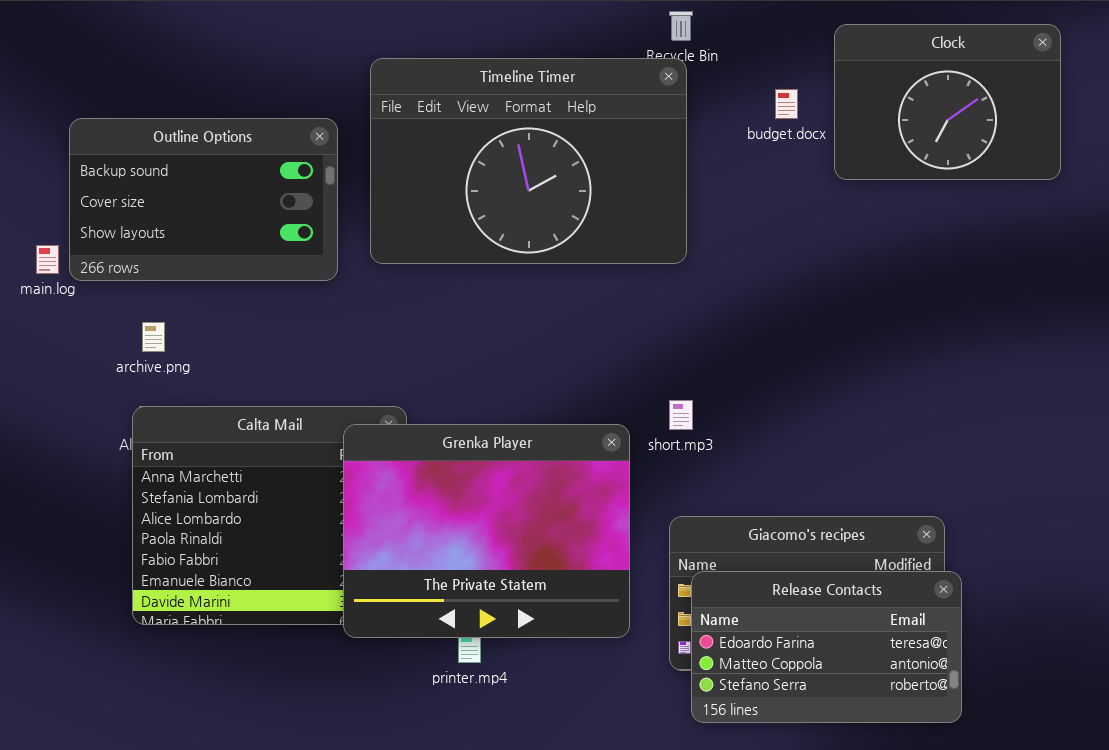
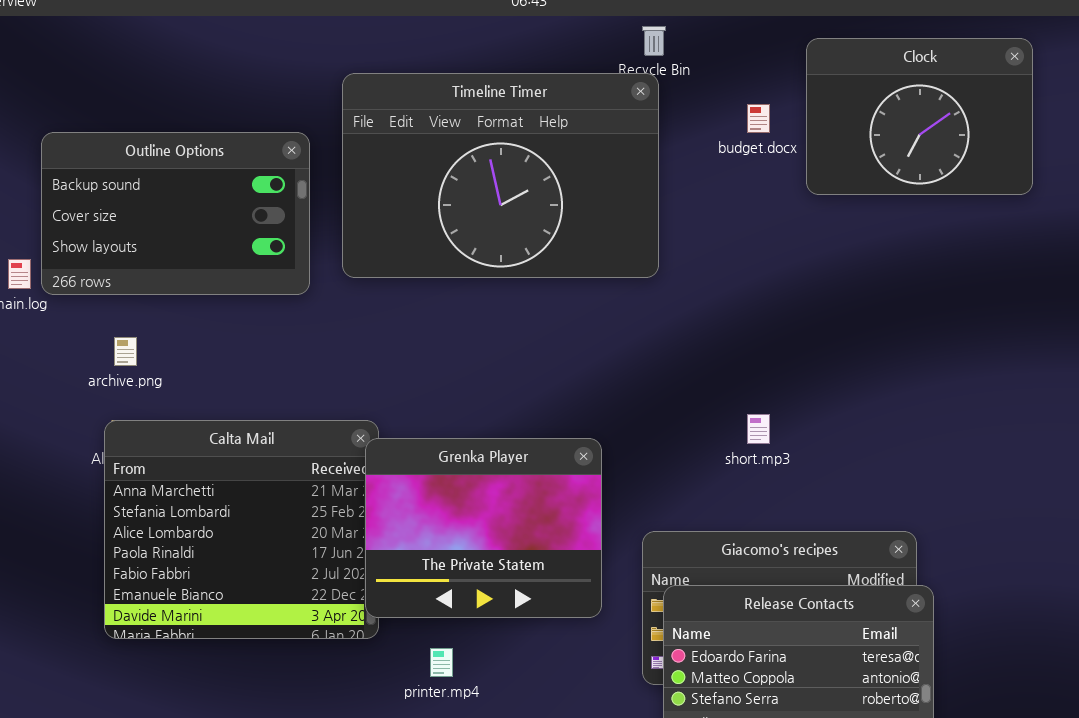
short.mp3: [669,400,693,430] -> [747,414,770,444], moved
Grenka Player: [343,424,630,638] -> [365,438,602,618], resized

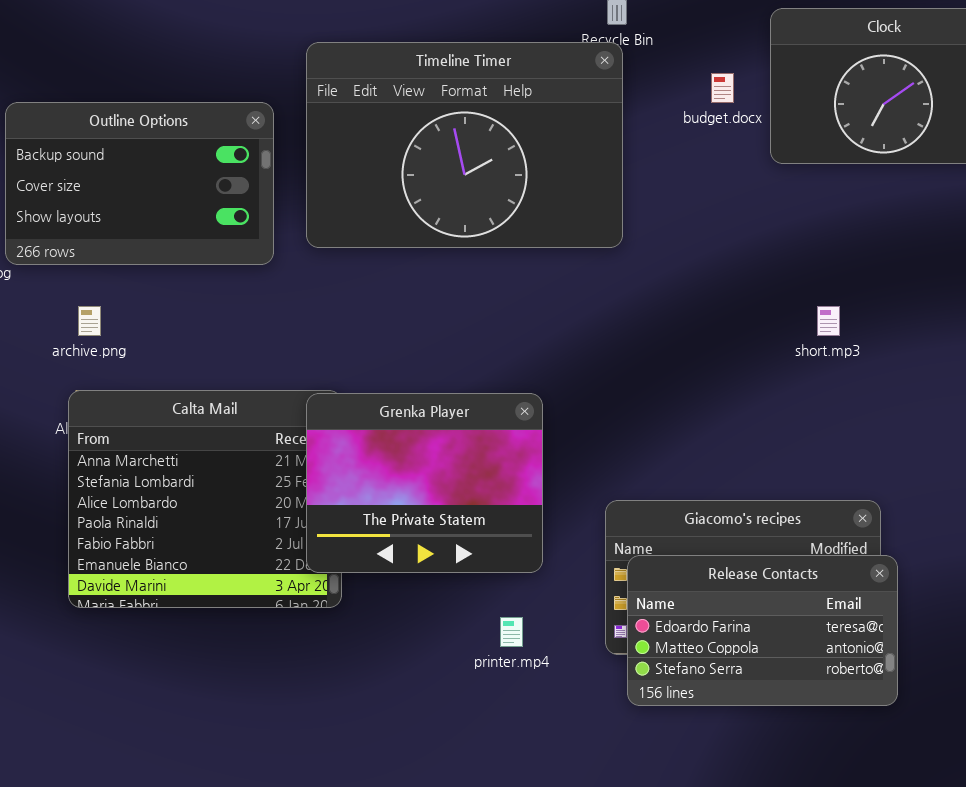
short.mp3: [747,414,770,444] -> [817,306,840,336], moved
Grenka Player: [365,438,602,618] -> [306,393,543,573], moved
printer.mp4: [430,648,453,677] -> [500,617,523,647], moved

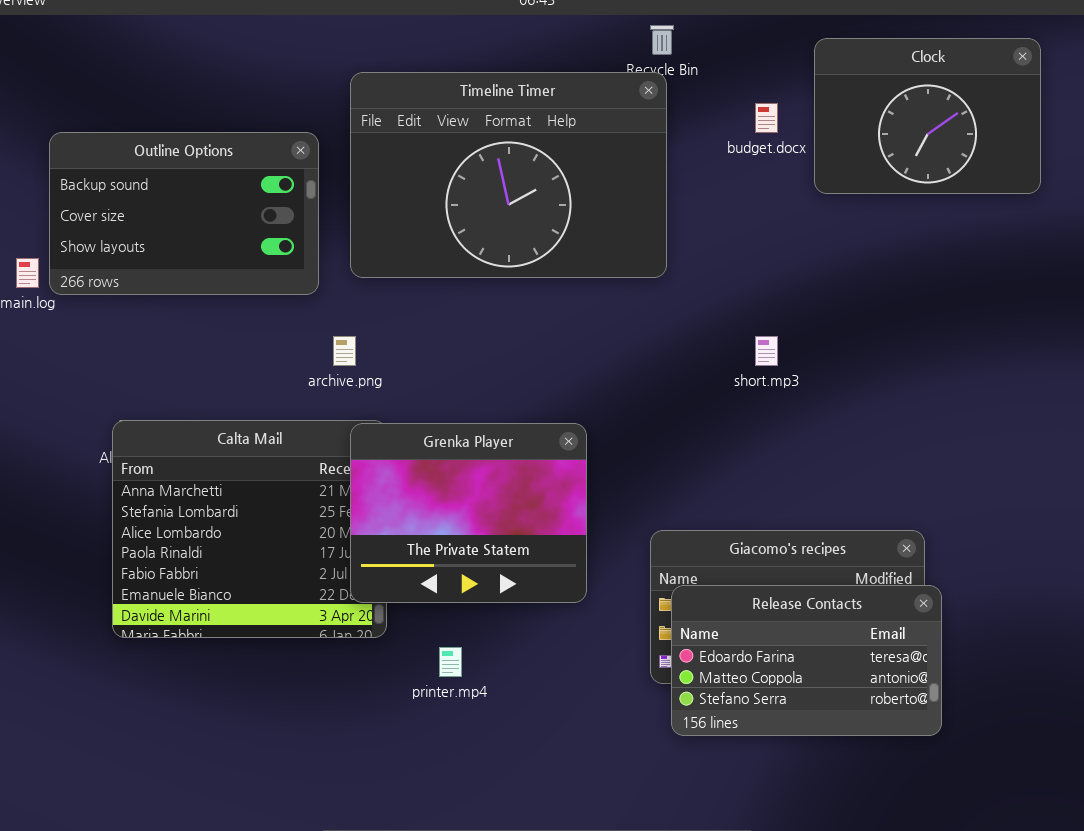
archive.png: [78,306,101,336] -> [333,336,356,366], moved
short.mp3: [817,306,840,336] -> [755,336,778,366], moved
printer.mp4: [500,617,523,647] -> [439,647,462,677], moved

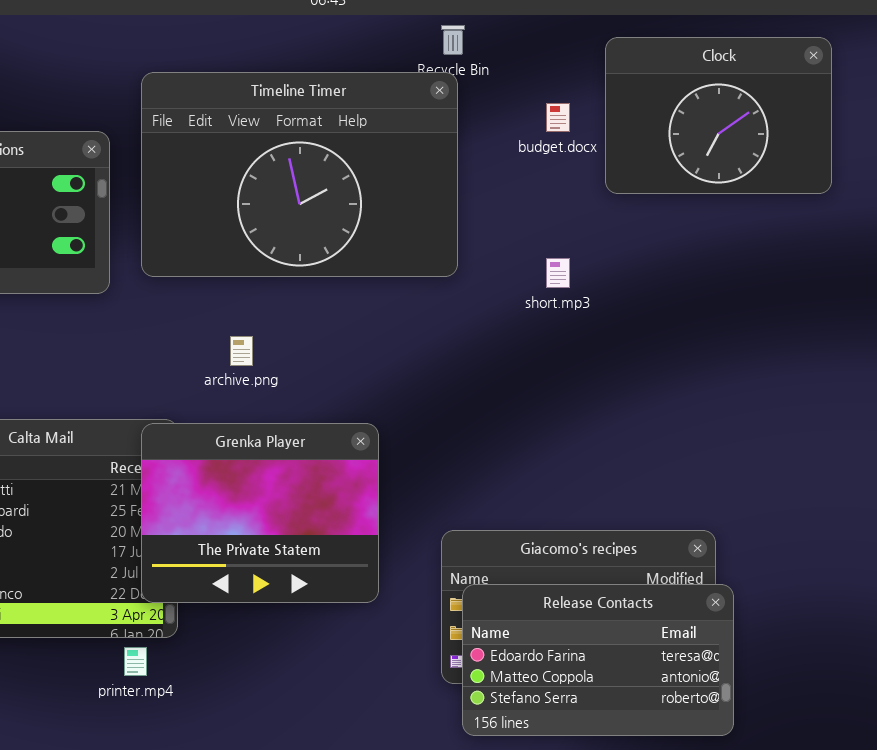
archive.png: [333,336,356,366] -> [230,336,253,366], moved
short.mp3: [755,336,778,366] -> [546,258,570,288], moved
printer.mp4: [439,647,462,677] -> [124,647,147,676], moved

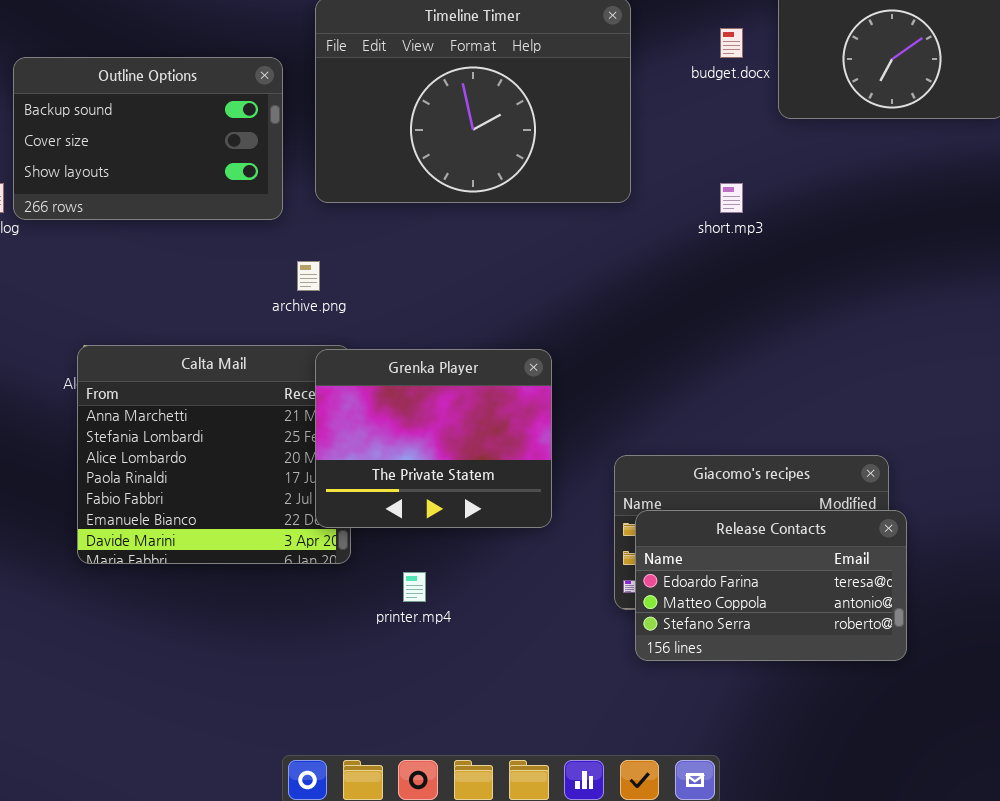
archive.png: [230,336,253,366] -> [297,261,320,291], moved
printer.mp4: [124,647,147,676] -> [403,572,426,602], moved

